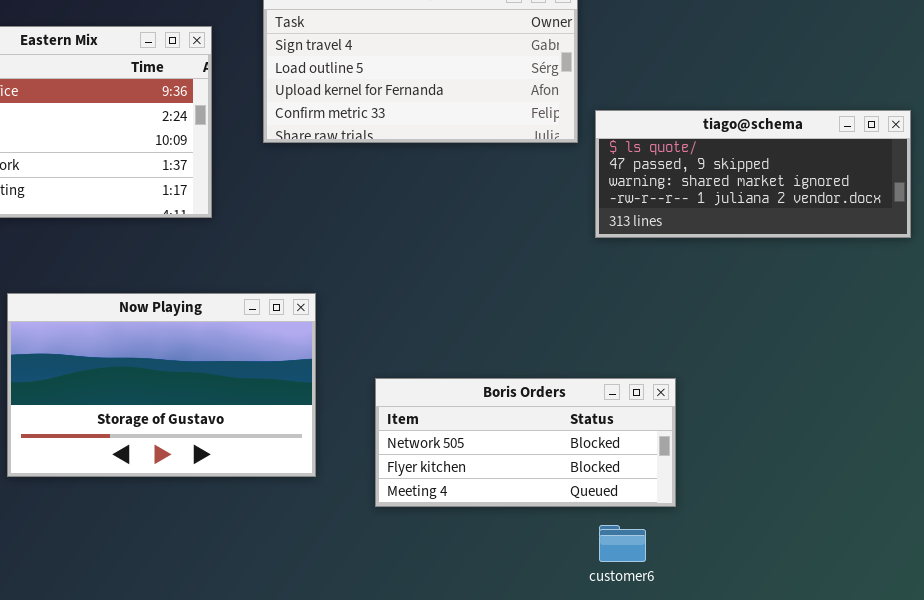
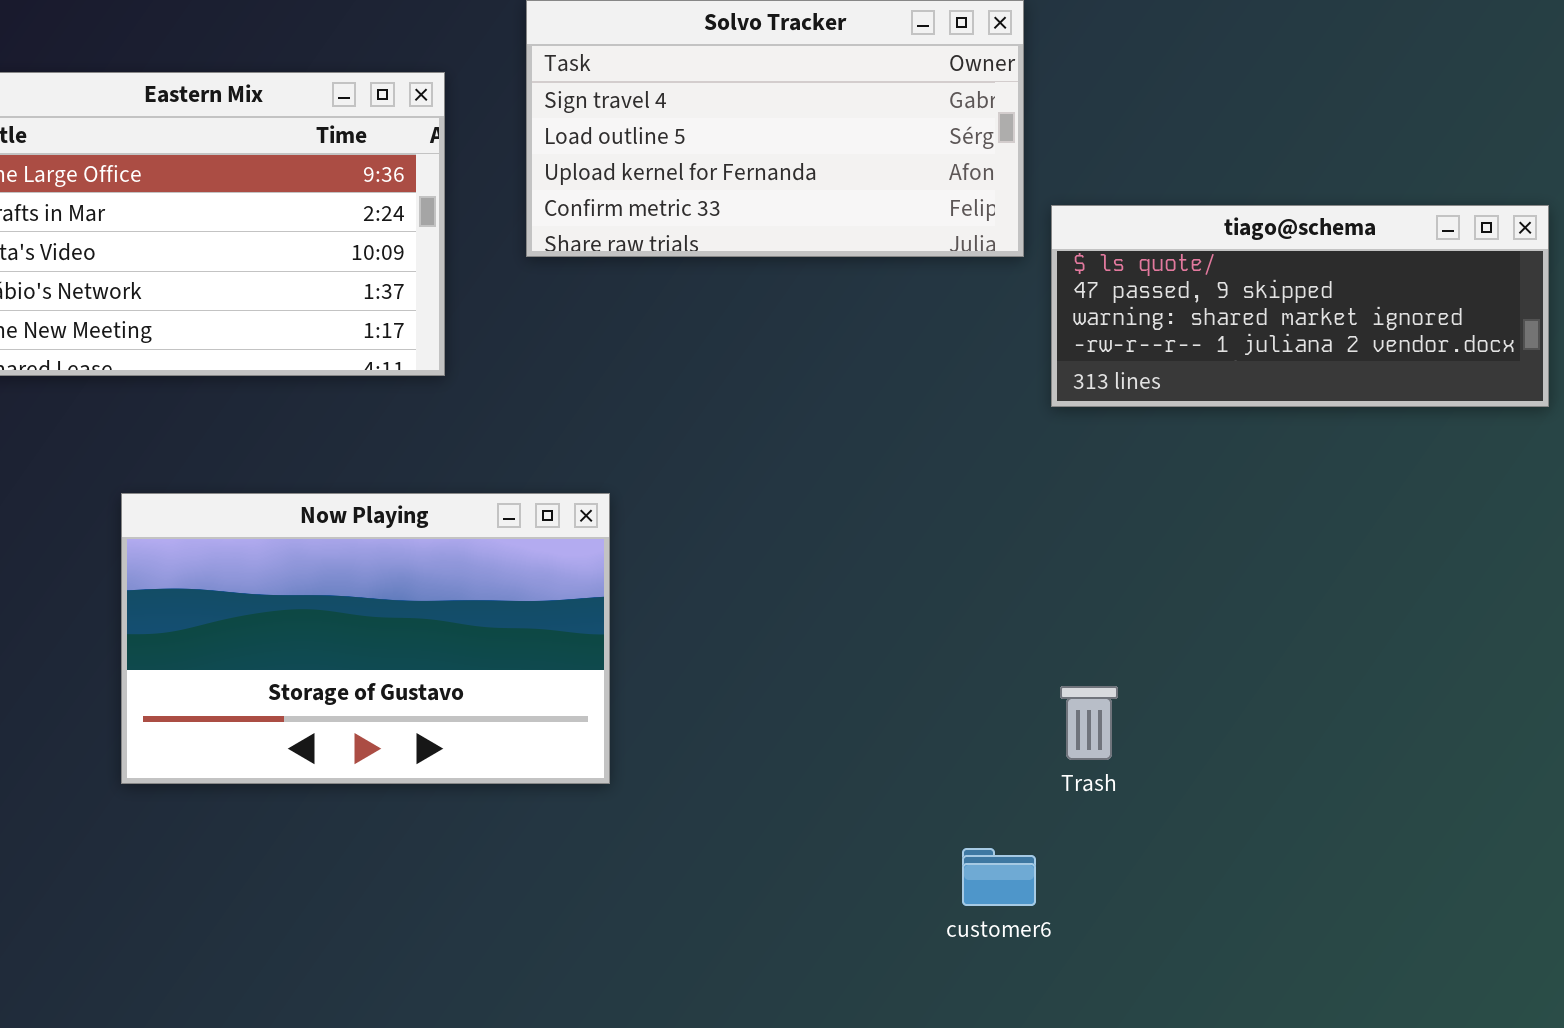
Boris Orders: [375,378,676,507] -> none, closed
customer6: [599,525,646,562] -> [962,848,1036,906], moved

